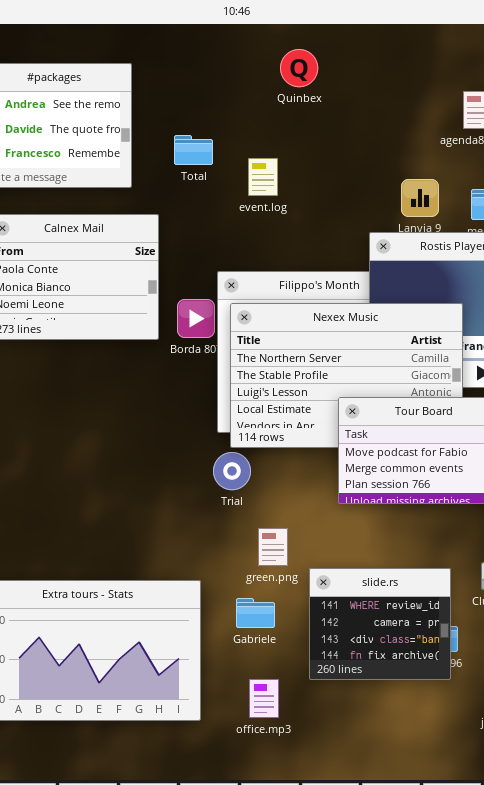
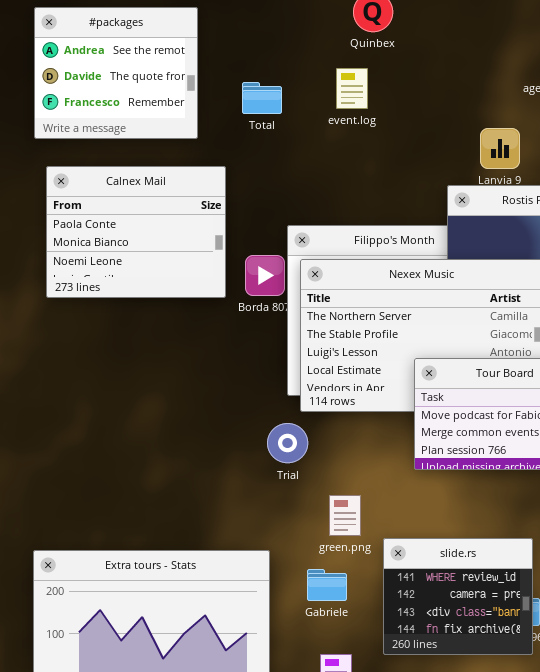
event.log: [248,158,278,196] -> [336,68,368,109], moved
Trial: [213,452,251,490] -> [267,423,308,463], moved

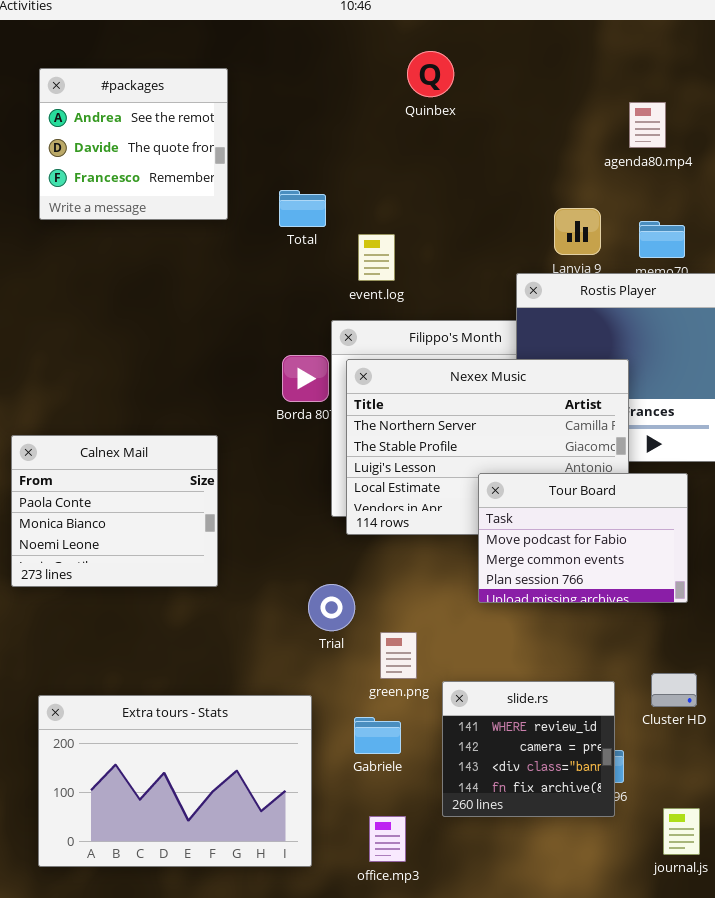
event.log: [336,68,368,109] -> [358,234,395,281], moved
Total: [242,82,282,114] -> [279,190,326,227], moved
Calnex Mail: [46,166,226,298] -> [11,435,218,587], moved
Trial: [267,423,308,463] -> [308,584,355,631], moved

